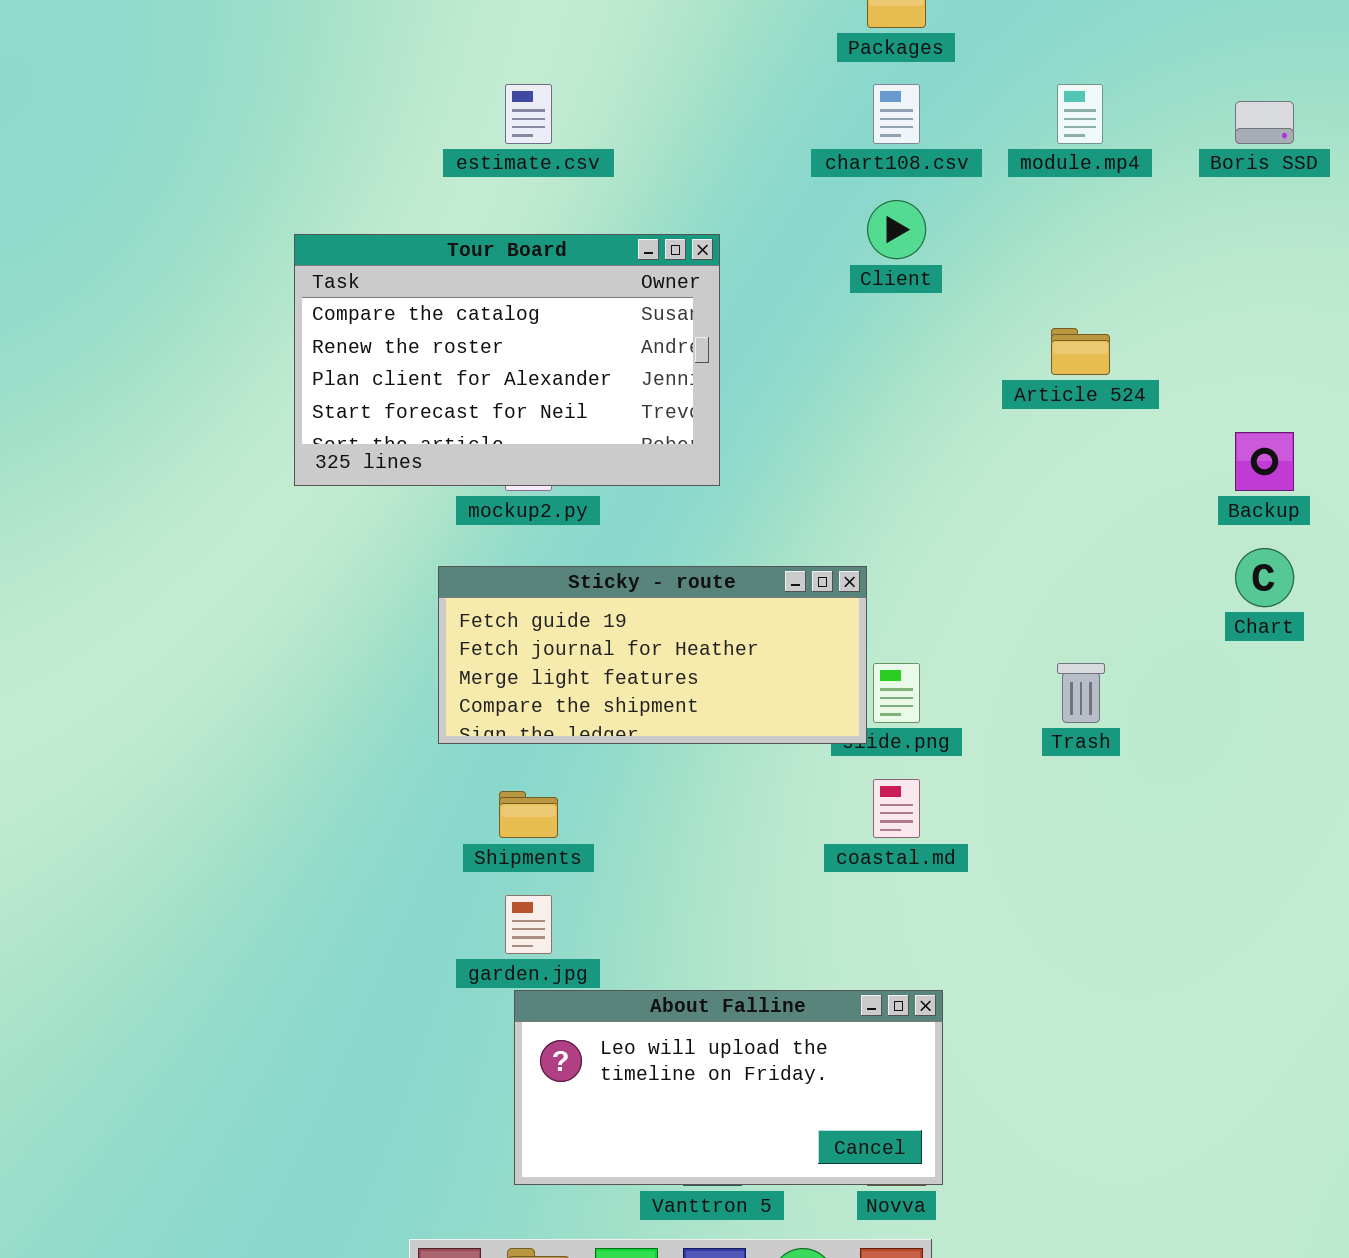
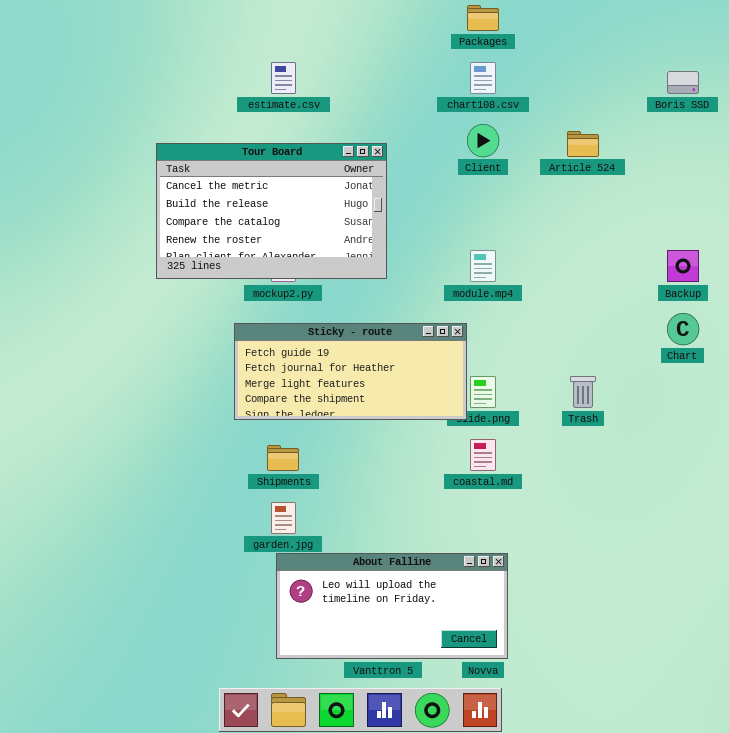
module.mp4: [1057,84,1103,144] -> [470,250,496,282], moved
Tour Board: [294,234,720,486] -> [156,143,387,279], scrolled up 2 rows
Article 524: [1051,328,1110,375] -> [567,131,599,157], moved

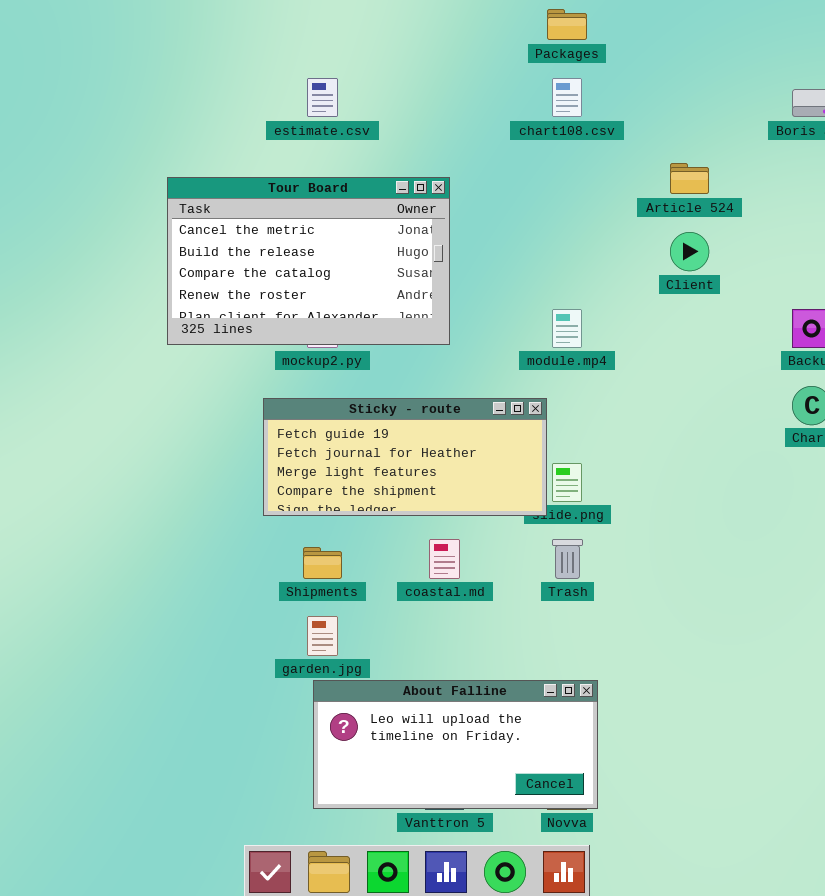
Client: [467,124,499,157] -> [670,232,709,271], moved
Trash: [570,376,596,408] -> [552,539,583,579], moved
coastal.md: [470,439,496,471] -> [429,539,460,579], moved

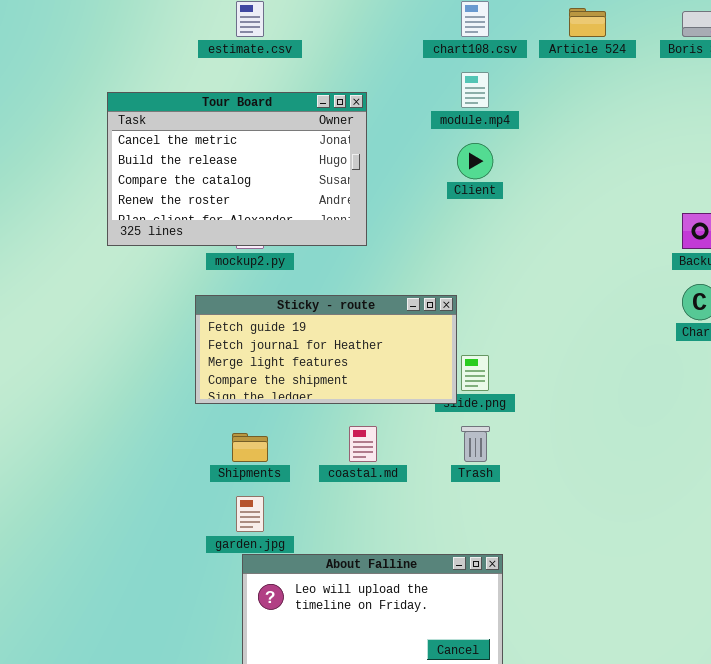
Article 524: [670,163,709,194] -> [569,8,606,37], moved
Client: [670,232,709,271] -> [457,143,493,179], moved
module.mp4: [552,309,582,348] -> [461,72,489,108], moved

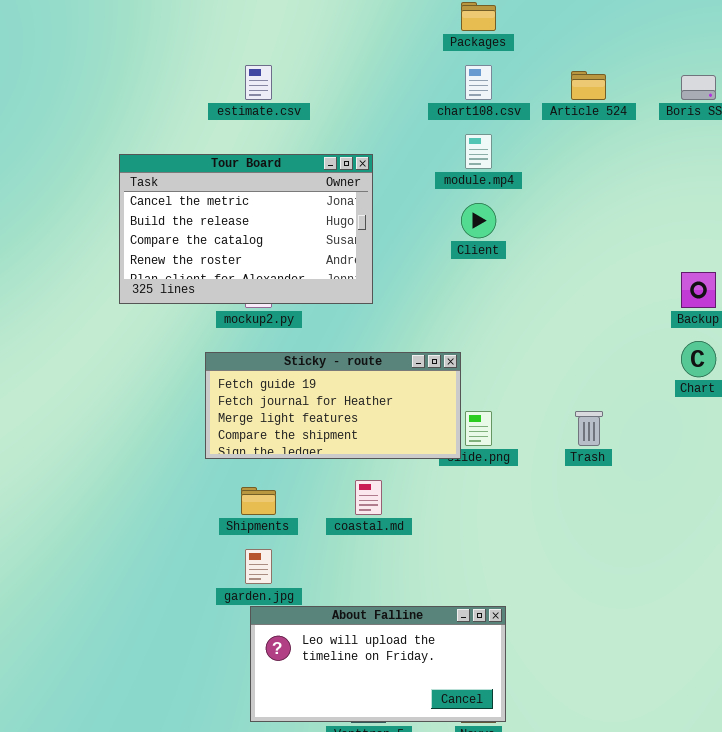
Trash: [461,426,490,462] -> [575,411,603,446], moved

